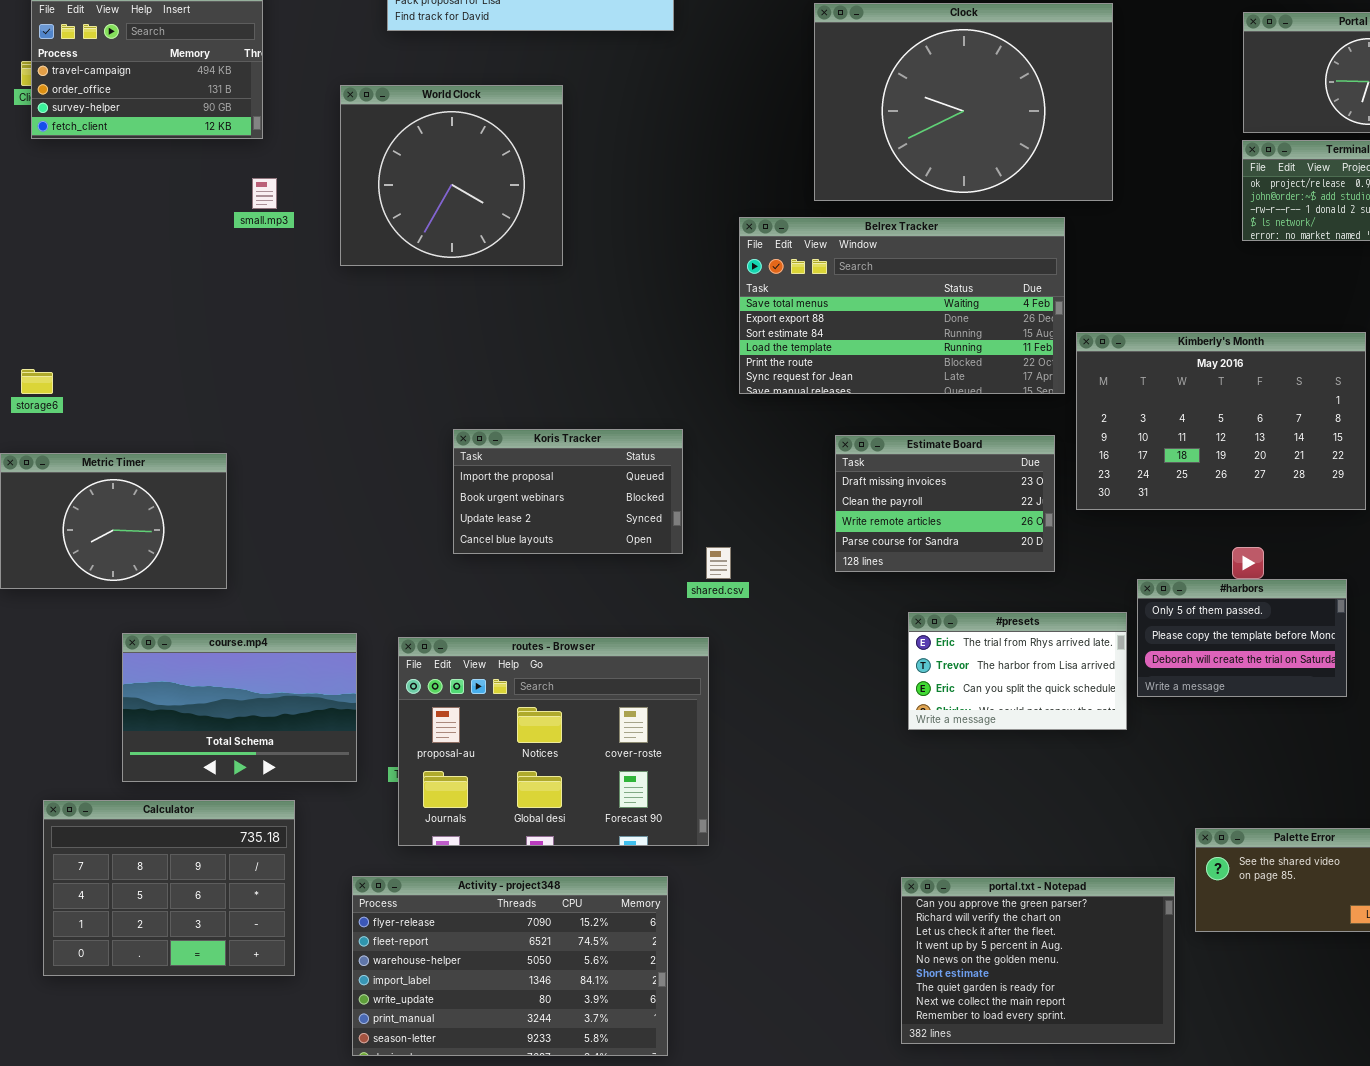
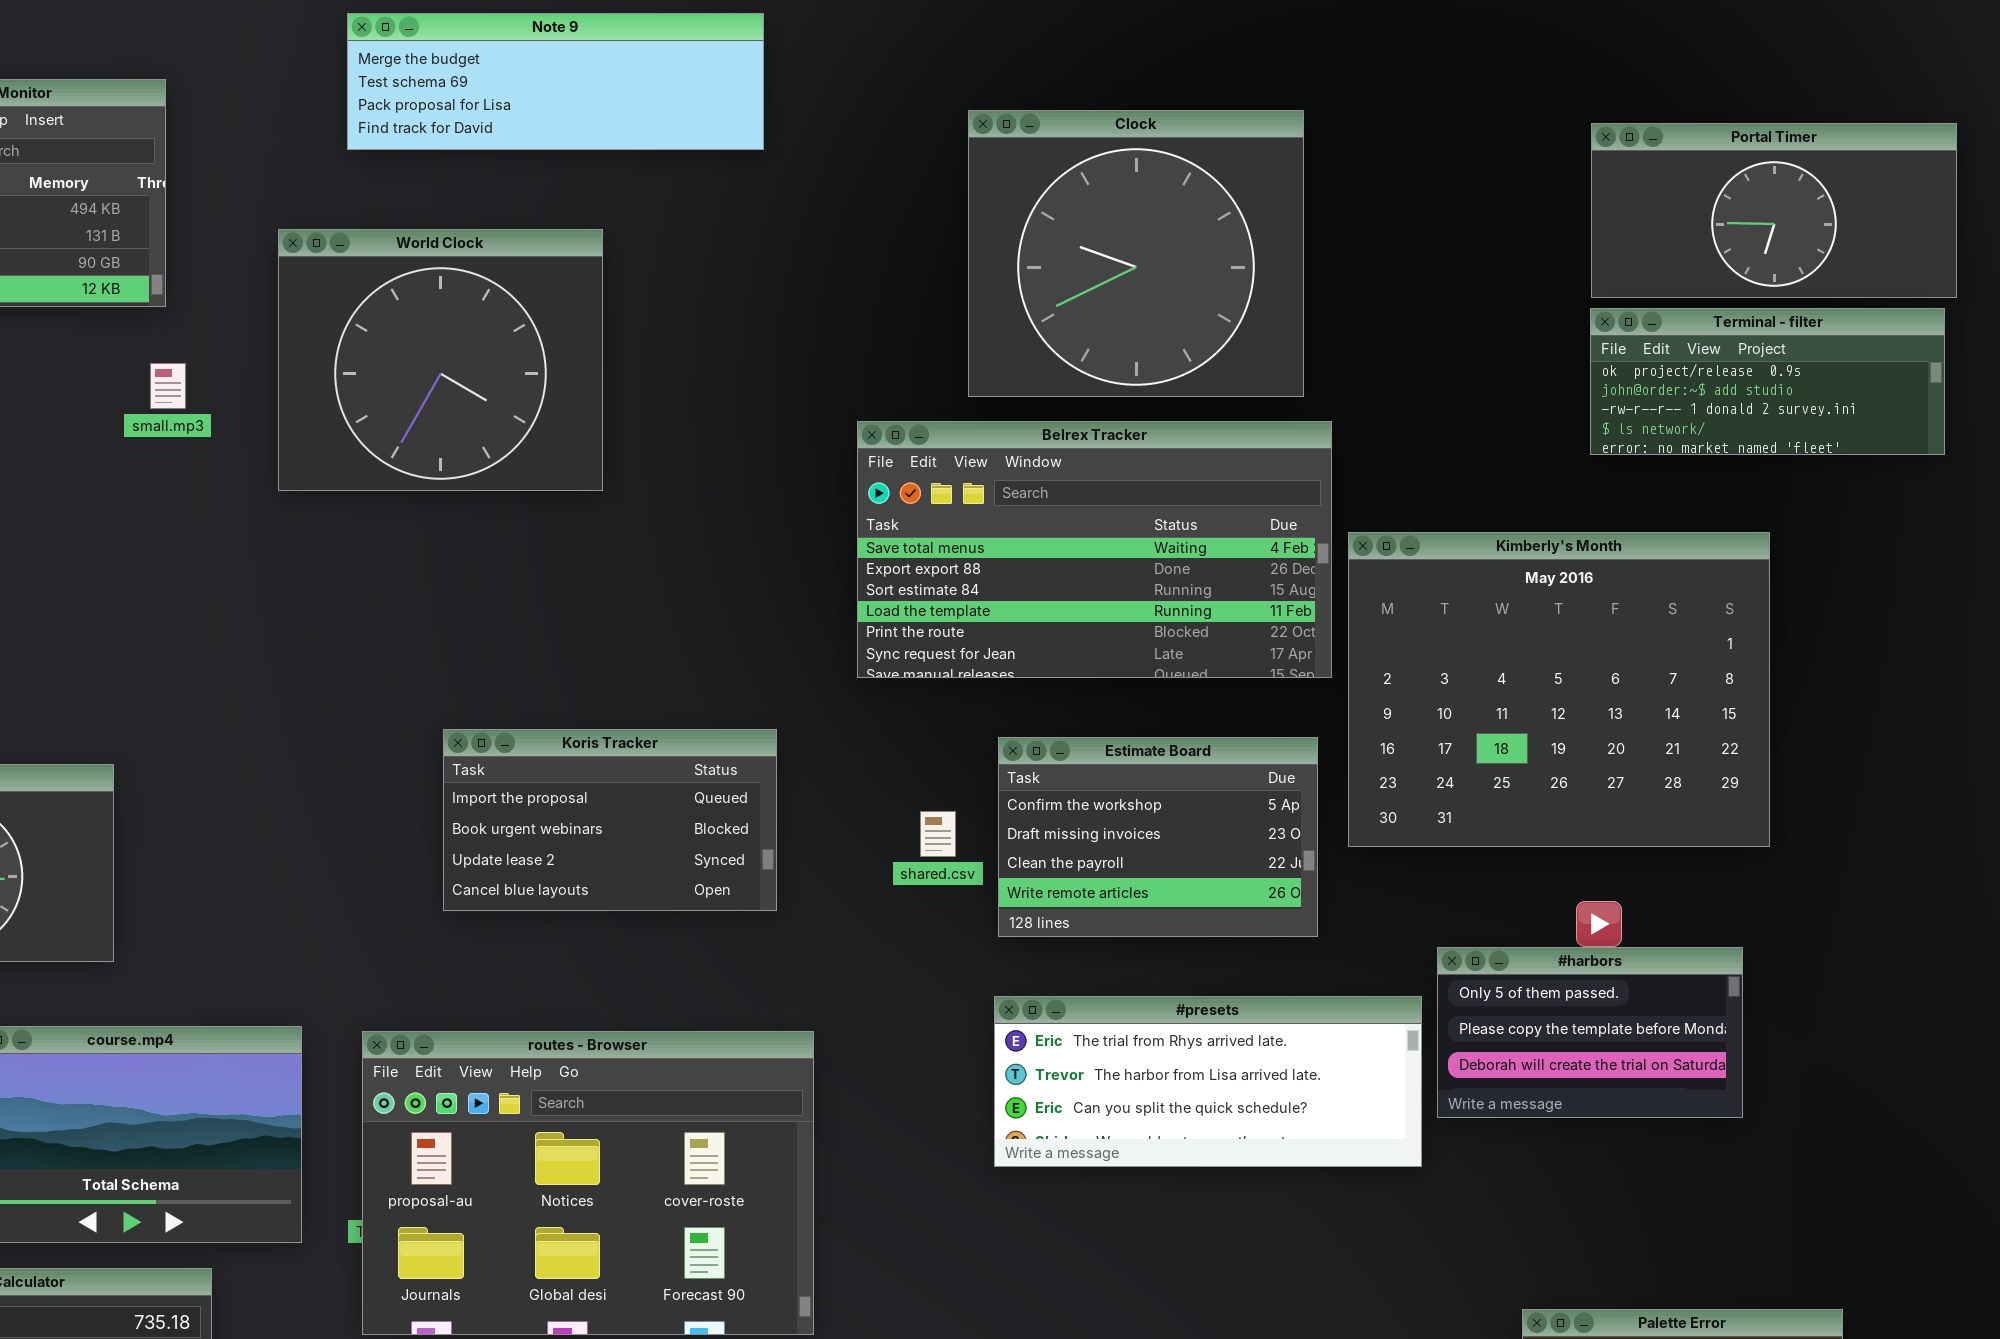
Clock: [814,3,1113,201] -> [968,110,1304,397], resized
Kimberly's Month: [1076,332,1366,510] -> [1348,532,1770,847], resized
Estimate Board: [835,435,1055,572] -> [998,737,1318,937], scrolled up 1 row
shared.csv: [706,547,731,579] -> [920,811,956,857], moved
#presets: [908,612,1127,730] -> [994,996,1422,1167], resized

